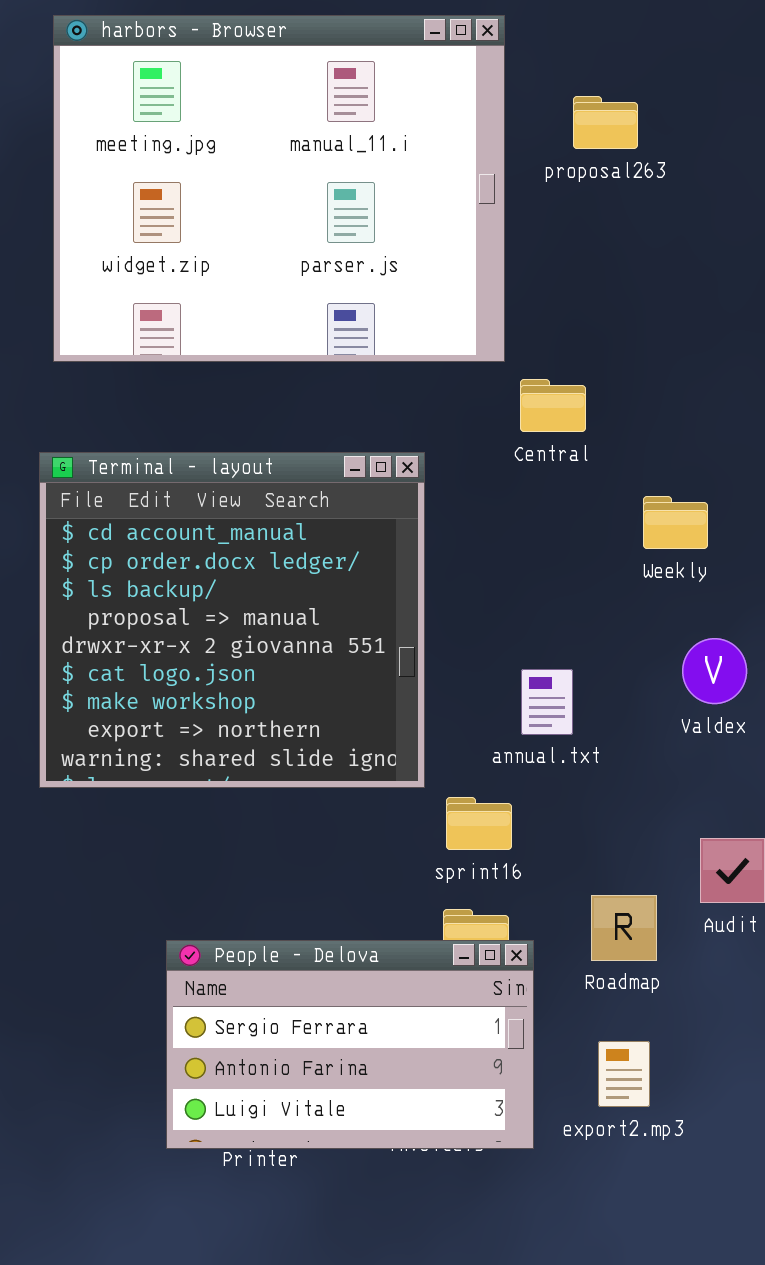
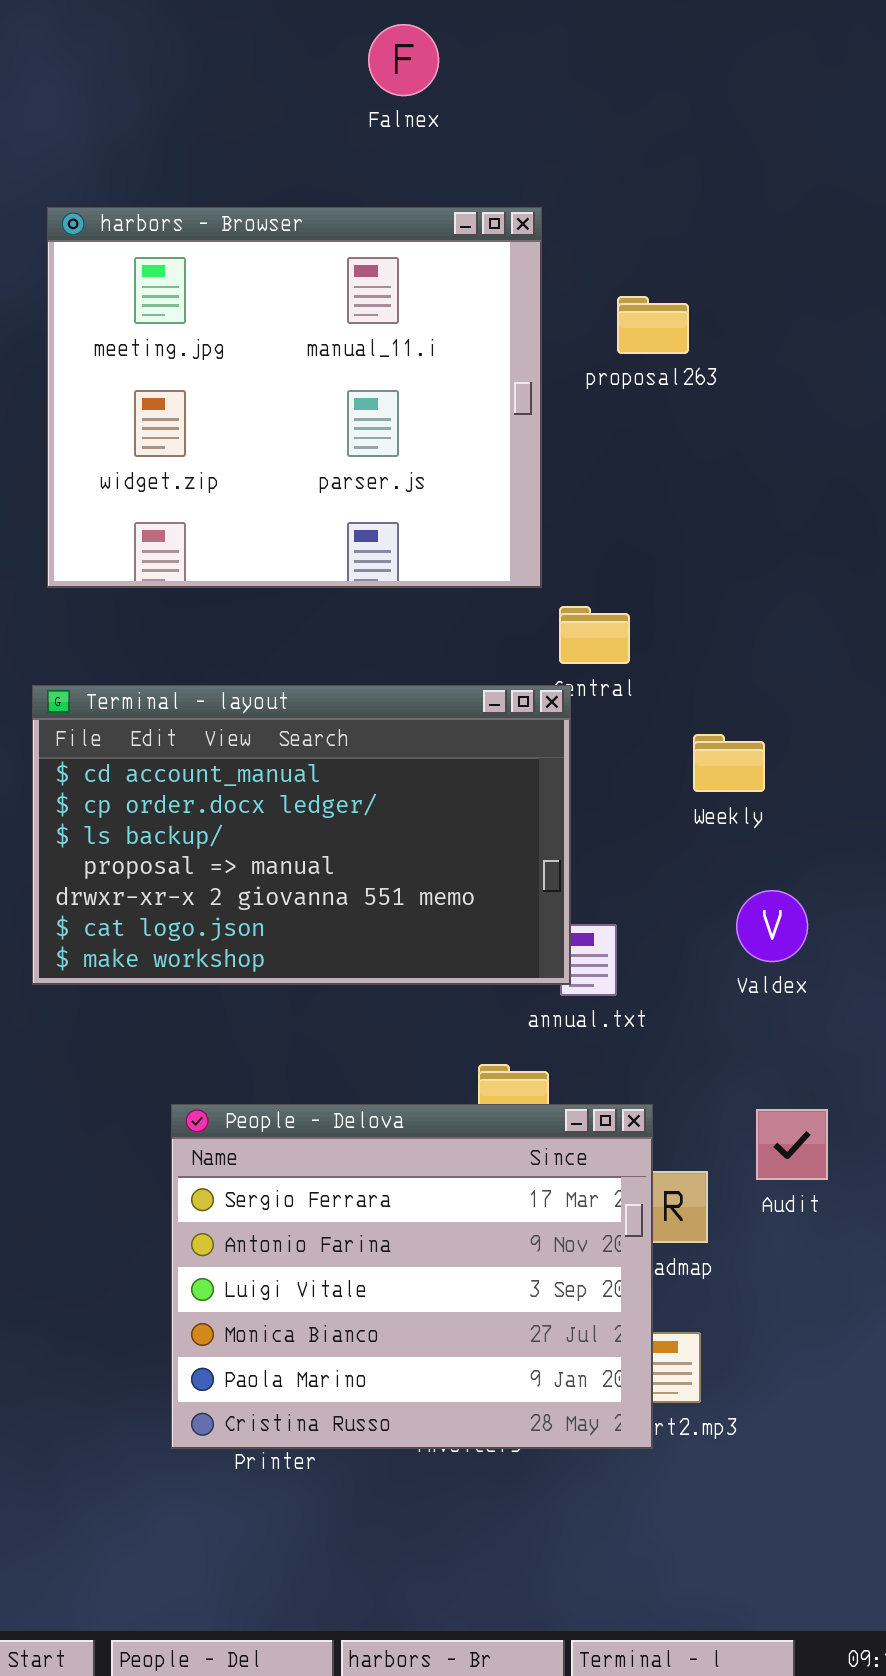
Terminal - layout: [39,452,425,788] -> [32,685,571,985], resized
People - Delova: [166,940,534,1149] -> [171,1104,653,1449], resized

